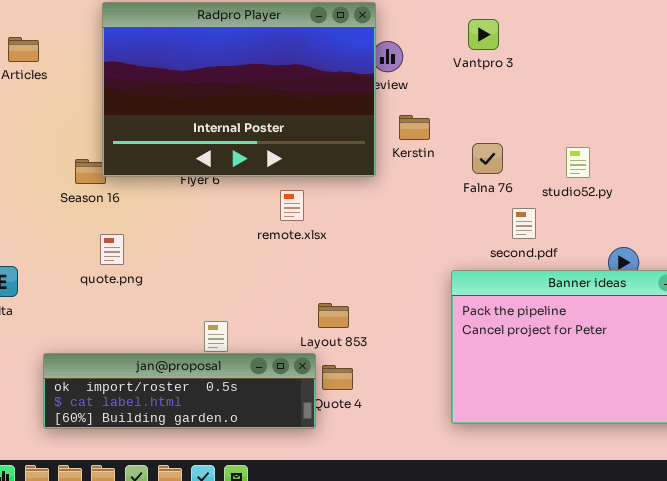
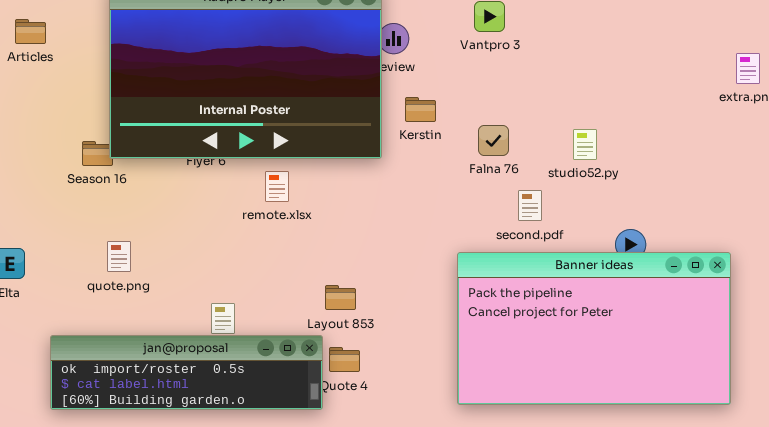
remote.xlsx: [280,190,304,221] -> [265,171,289,202], moved
quote.png: [100,234,124,265] -> [107,241,131,272], moved

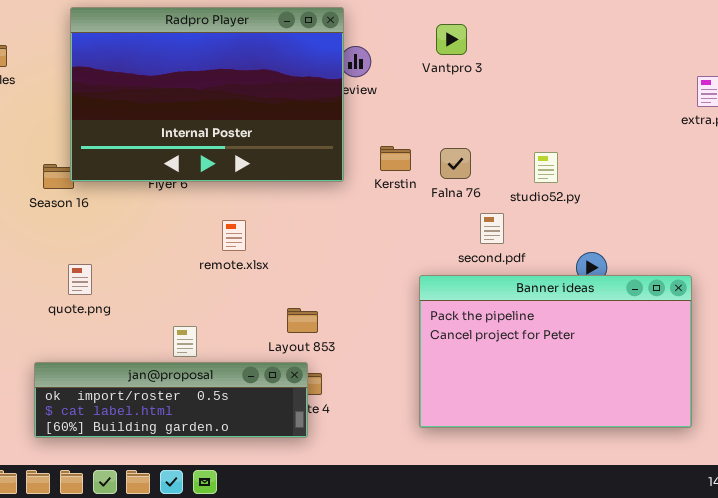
Kerstin: [405,97,436,122] -> [380,146,411,171], moved
remote.xlsx: [265,171,289,202] -> [222,220,246,251], moved
jan@proposal: [50,335,323,410] -> [34,362,308,438], moved

